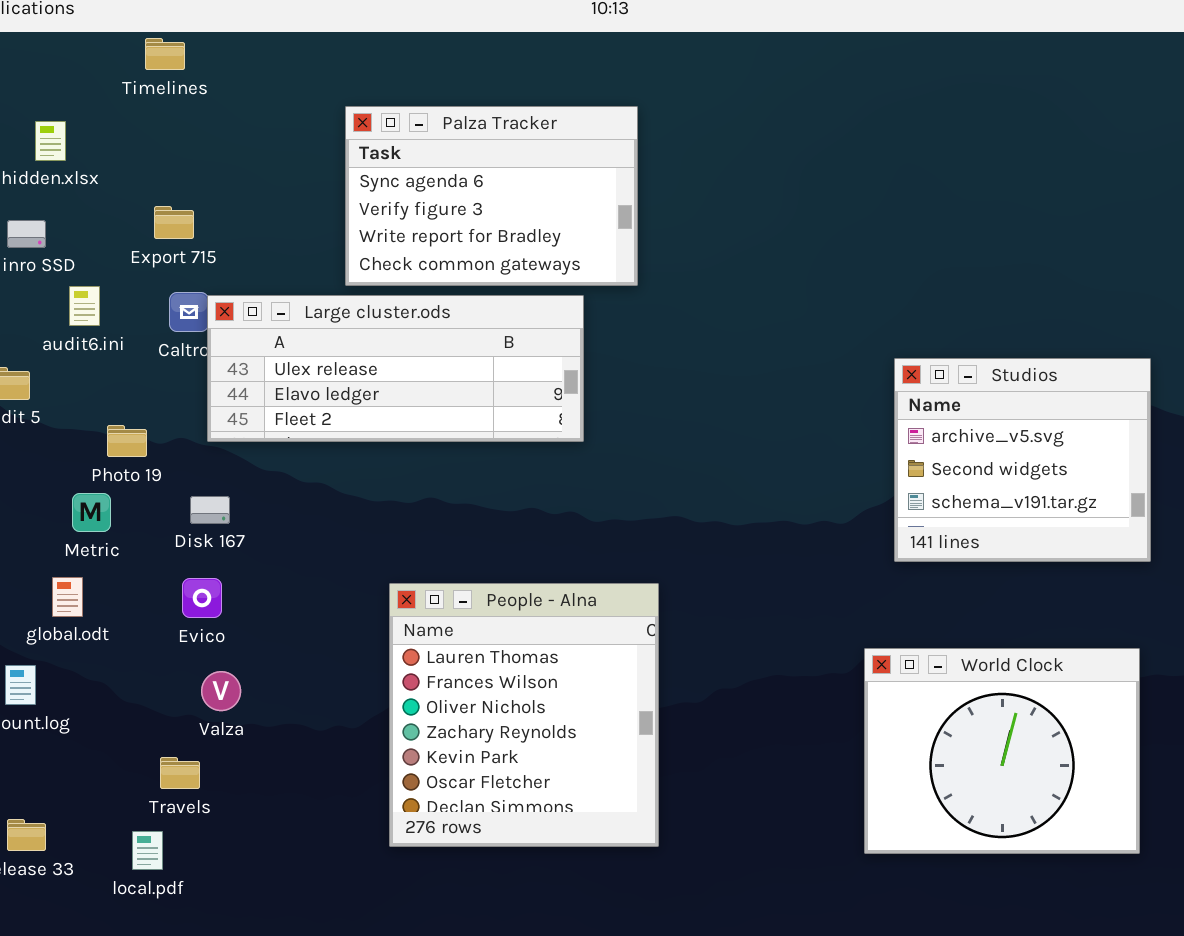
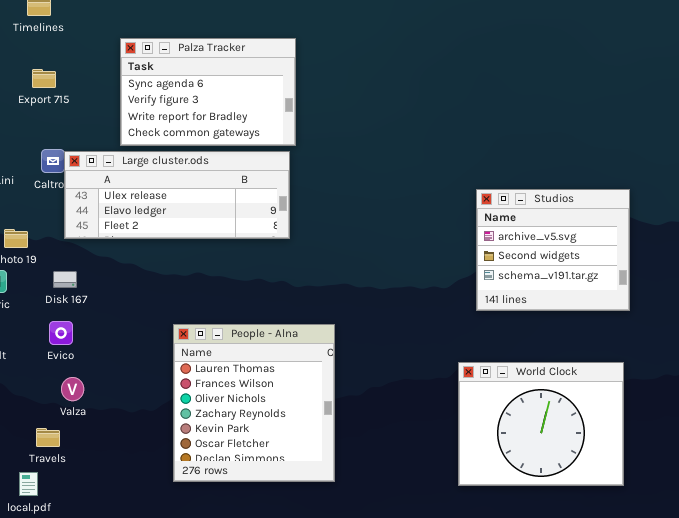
Palza Tracker: [345,106,638,286] -> [120,38,296,146], moved
Export 715: [154,206,194,239] -> [32,69,56,88], moved

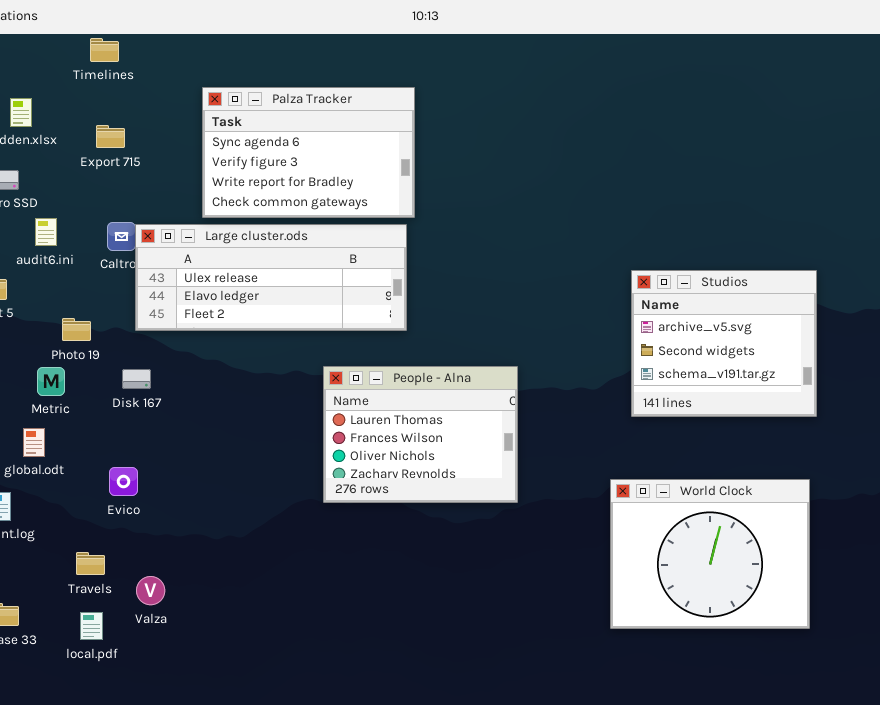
Evico: [49,321,73,345] -> [109,467,138,496], moved
People - Alna: [173,324,335,482] -> [323,366,518,503], moved, resized
Valza: [61,377,84,401] -> [136,576,165,605], moved
Travels: [36,428,60,447] -> [76,552,105,575], moved

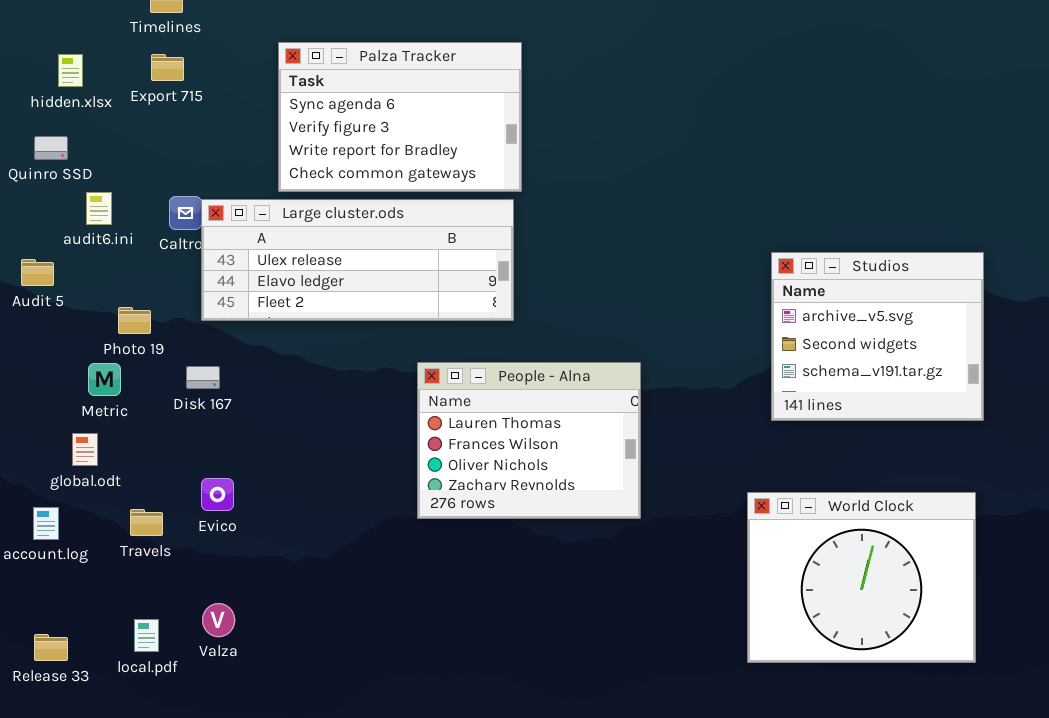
Export 715: [96,125,125,148] -> [151,54,184,81], moved
Evico: [109,467,138,496] -> [201,478,234,511], moved
Travels: [76,552,105,575] -> [130,509,163,536], moved
local.pdf: [80,612,103,640] -> [134,619,159,652], moved

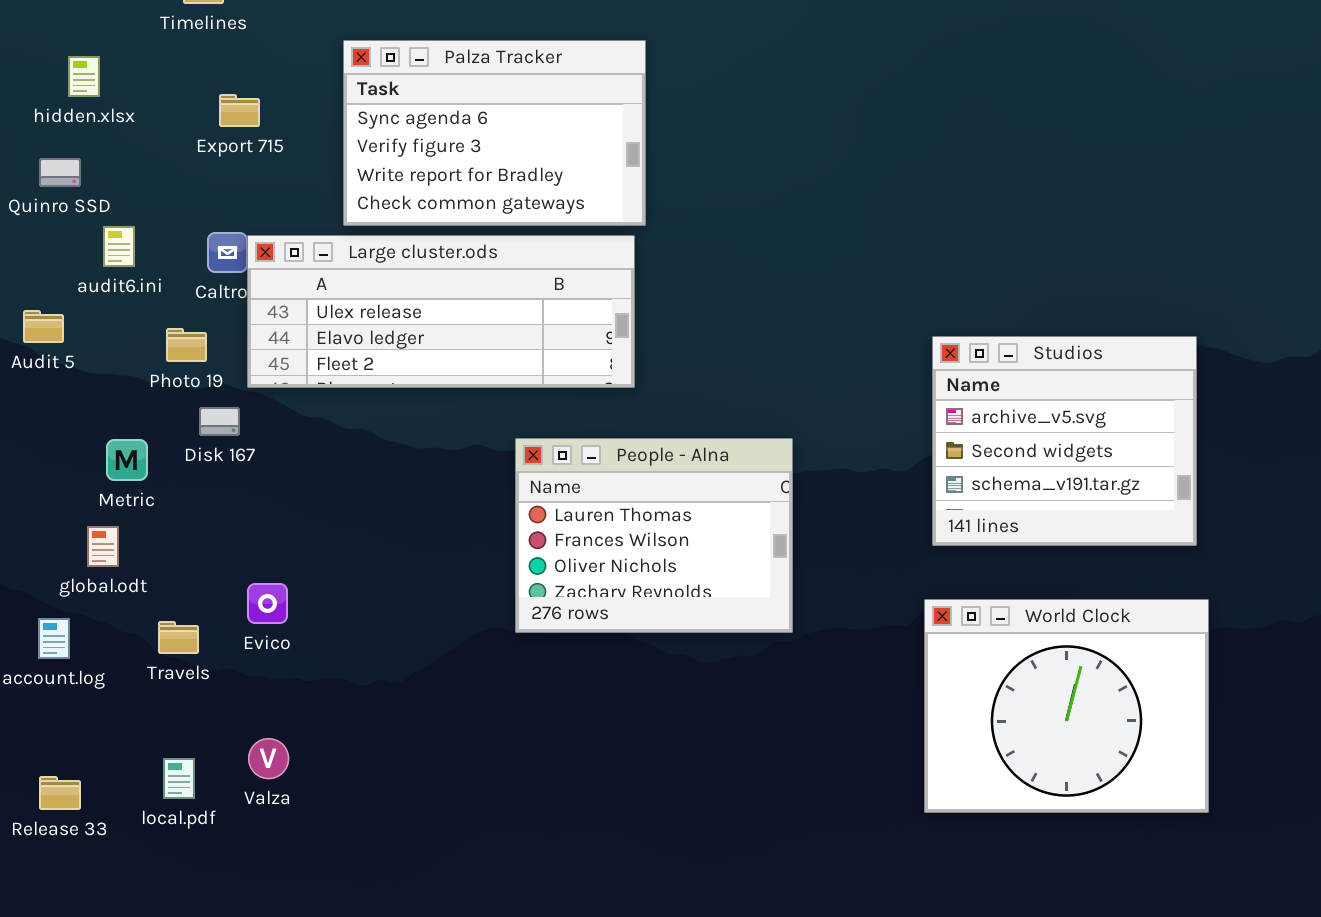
Export 715: [151,54,184,81] -> [219,94,260,127], moved
Studios: [771,252,984,421] -> [932,336,1197,546], moved
Photo 19: [118,307,151,334] -> [166,328,207,362], moved
Disk 167: [186,366,220,389] -> [199,407,240,436], moved

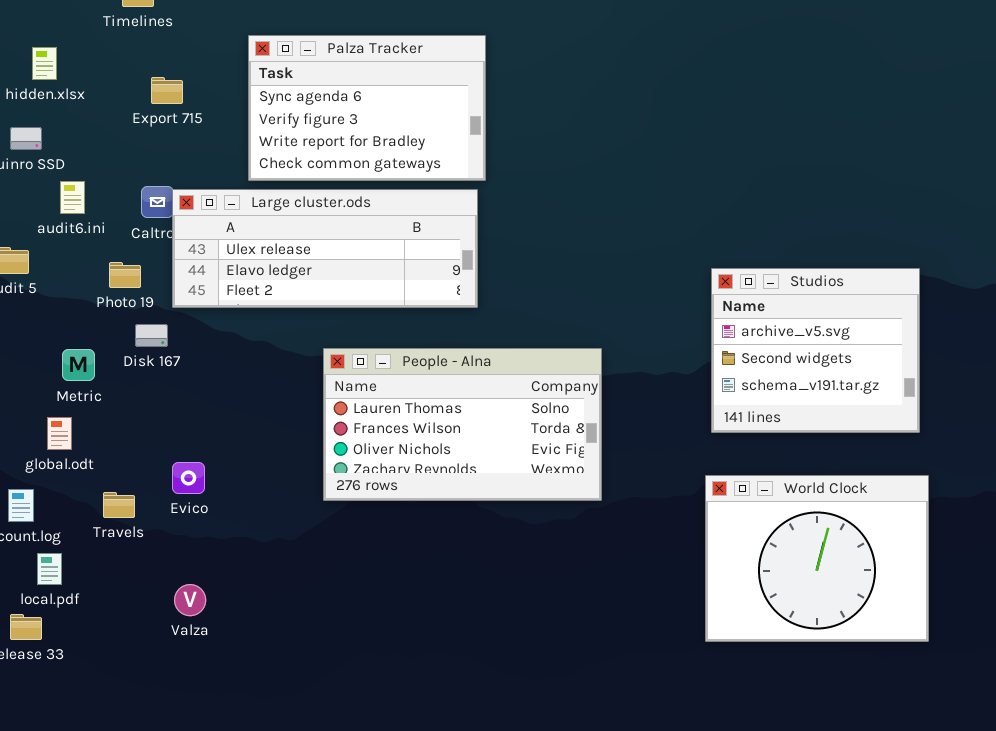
People - Alna: [515,438,793,633] -> [323,348,602,501], resized
local.pdf: [163,758,195,799] -> [37,553,62,585], moved

